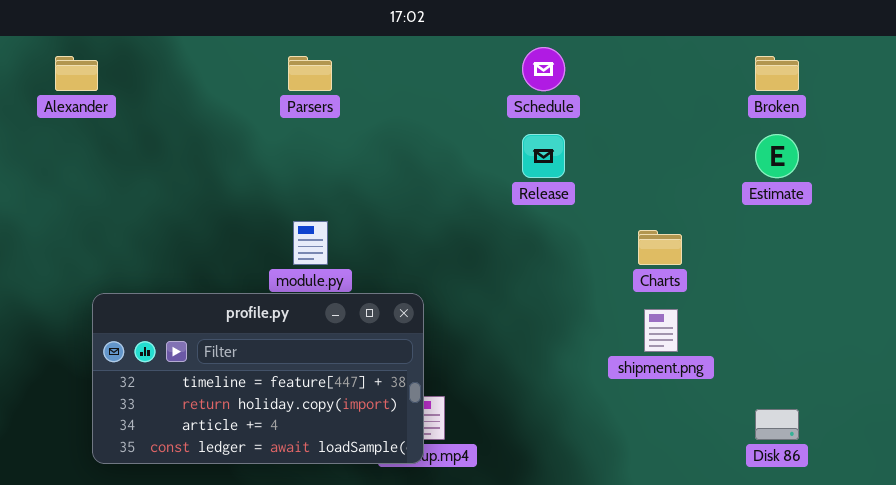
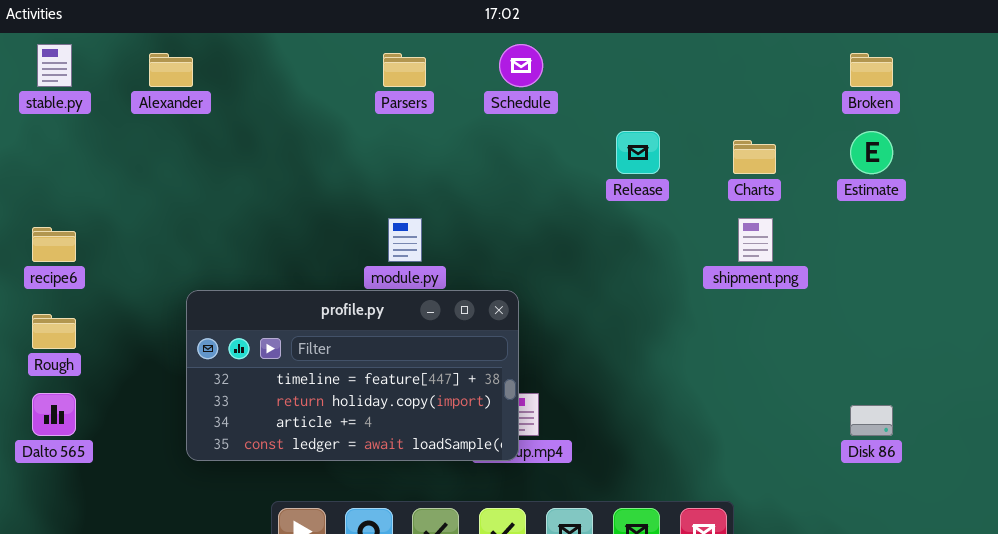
Schedule: [522,47,565,91] -> [499,44,543,87], moved
Charts: [638,230,682,265] -> [733,140,776,174], moved
shipment.png: [644,309,678,352] -> [738,218,773,262], moved

